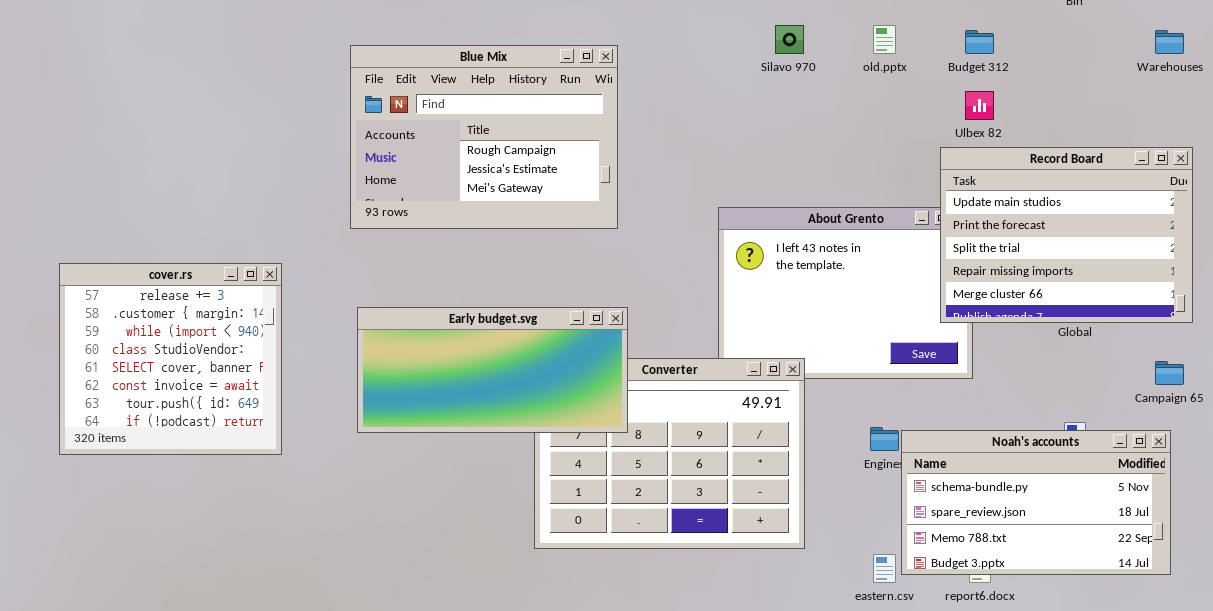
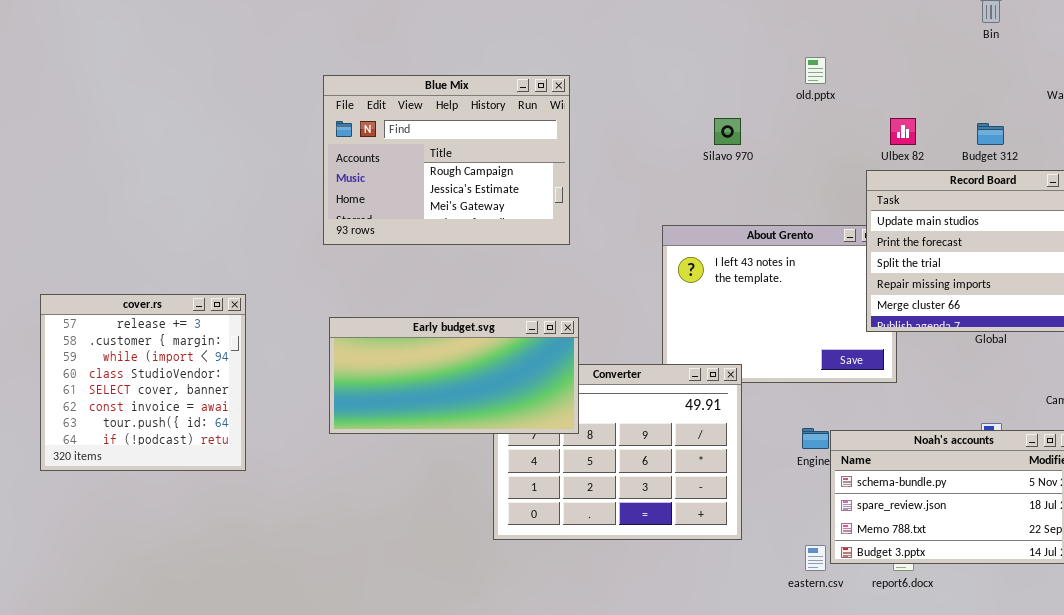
Silavo 970: [775,25,804,54] -> [714,118,741,145], moved
Budget 312: [965,30,994,54] -> [977,123,1004,145], moved
cover.rs: [59,263,282,455] -> [40,294,246,471], moved

